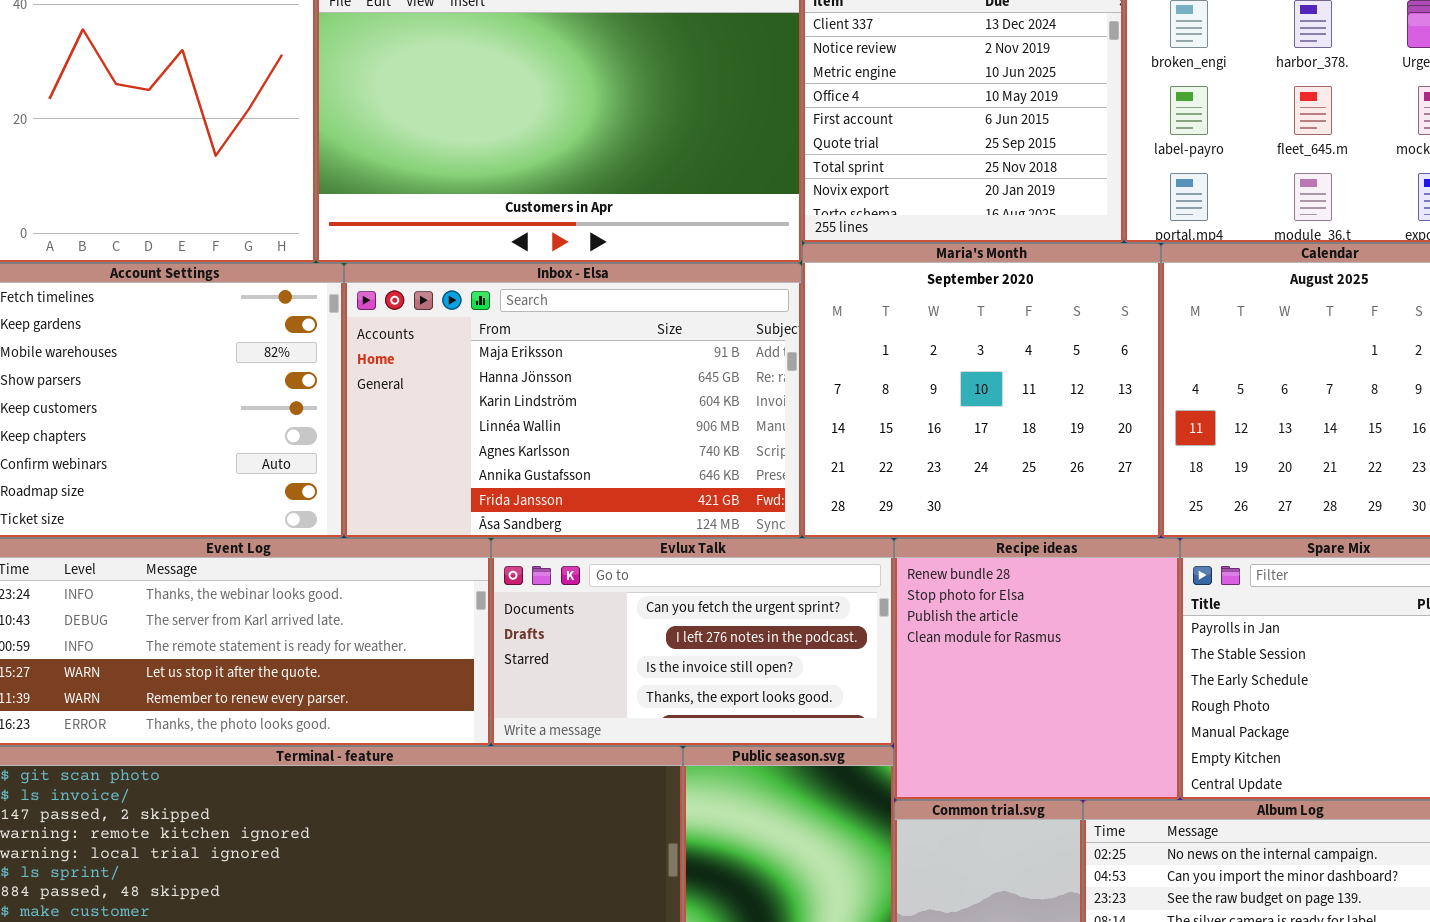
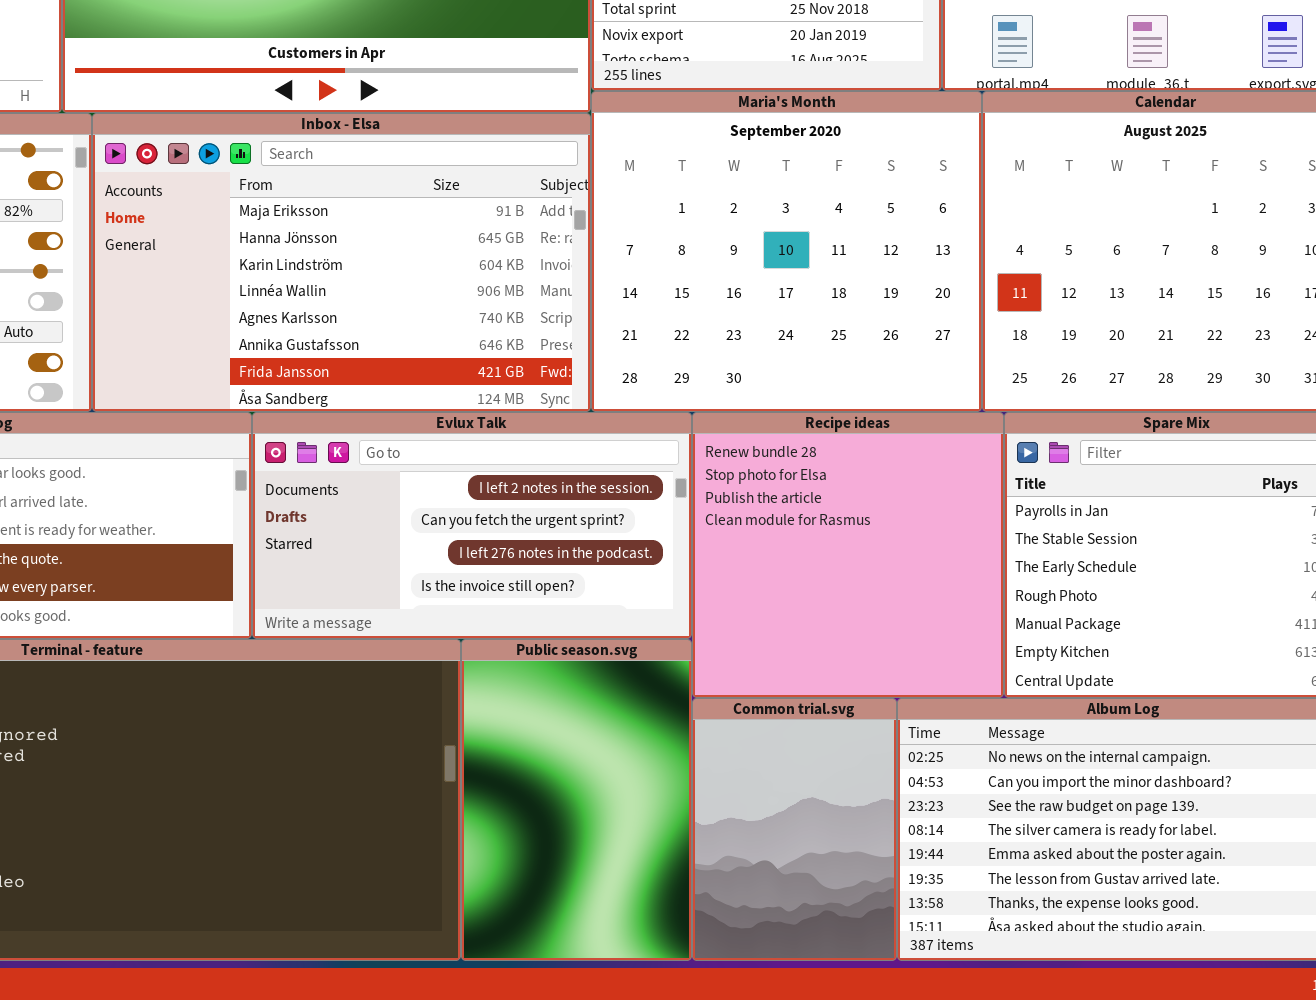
Evlux Talk: [491,538,894,746] -> [252,412,692,639], scrolled up 1 row

